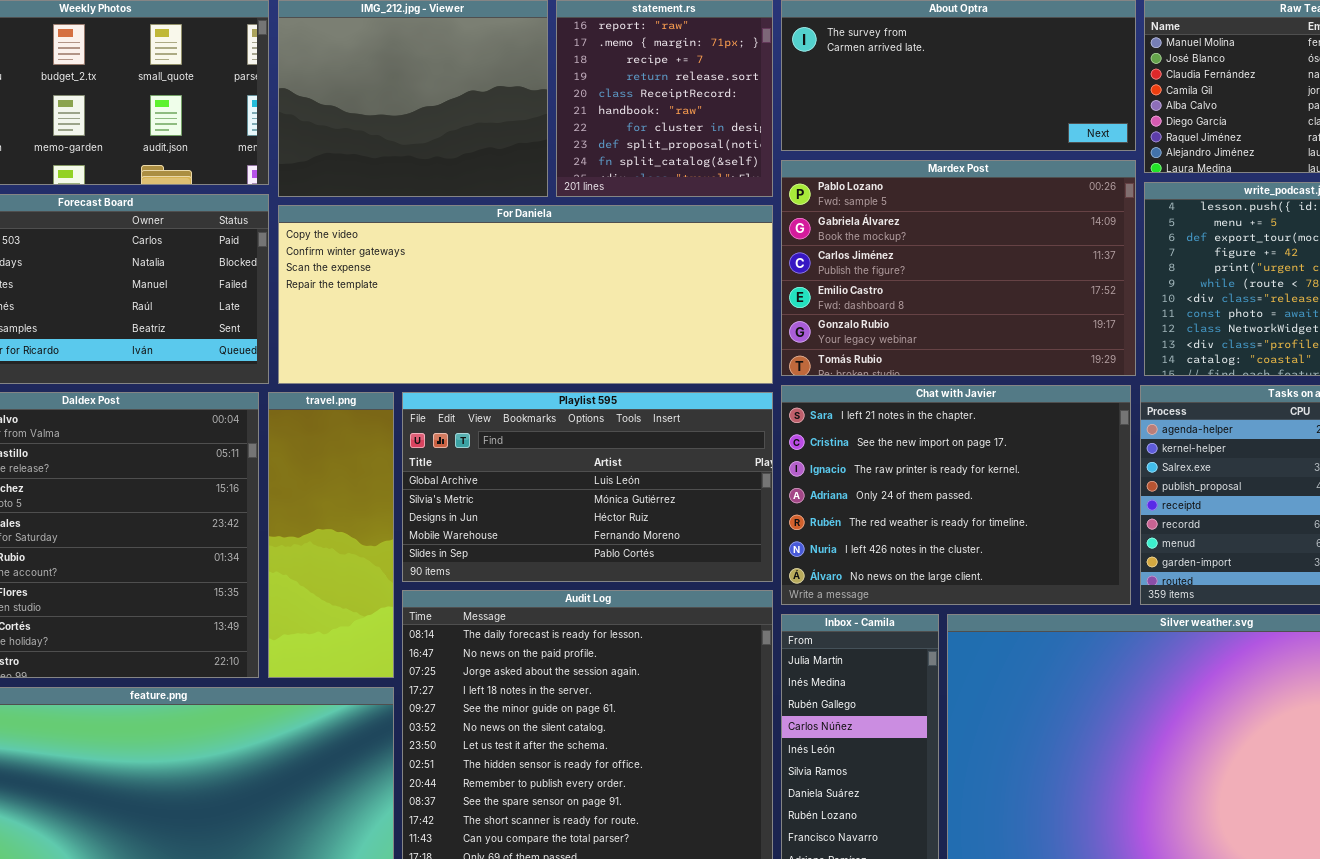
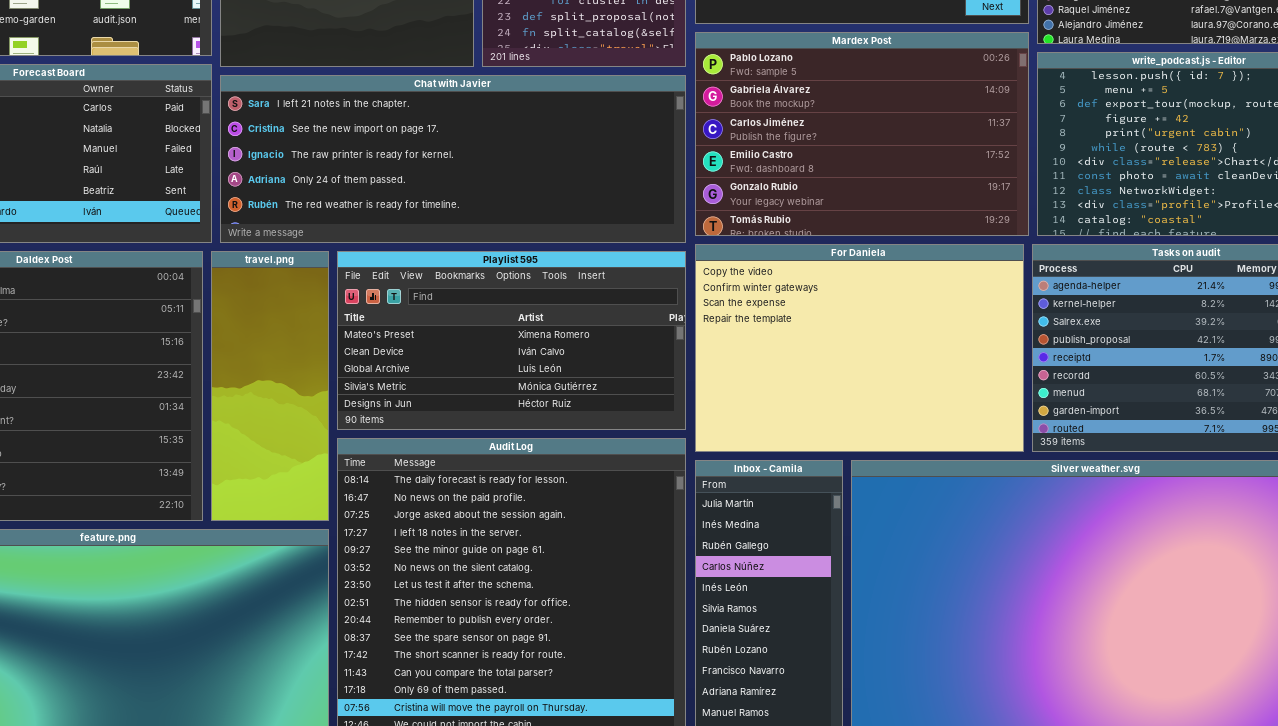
For Daniela: [278,205,773,384] -> [695,244,1024,452], moved, resized
Chat with Javier: [781,385,1131,605] -> [220,75,686,243], moved, resized
Playlist 595: [402,392,773,582] -> [337,251,686,430], scrolled up 2 rows

